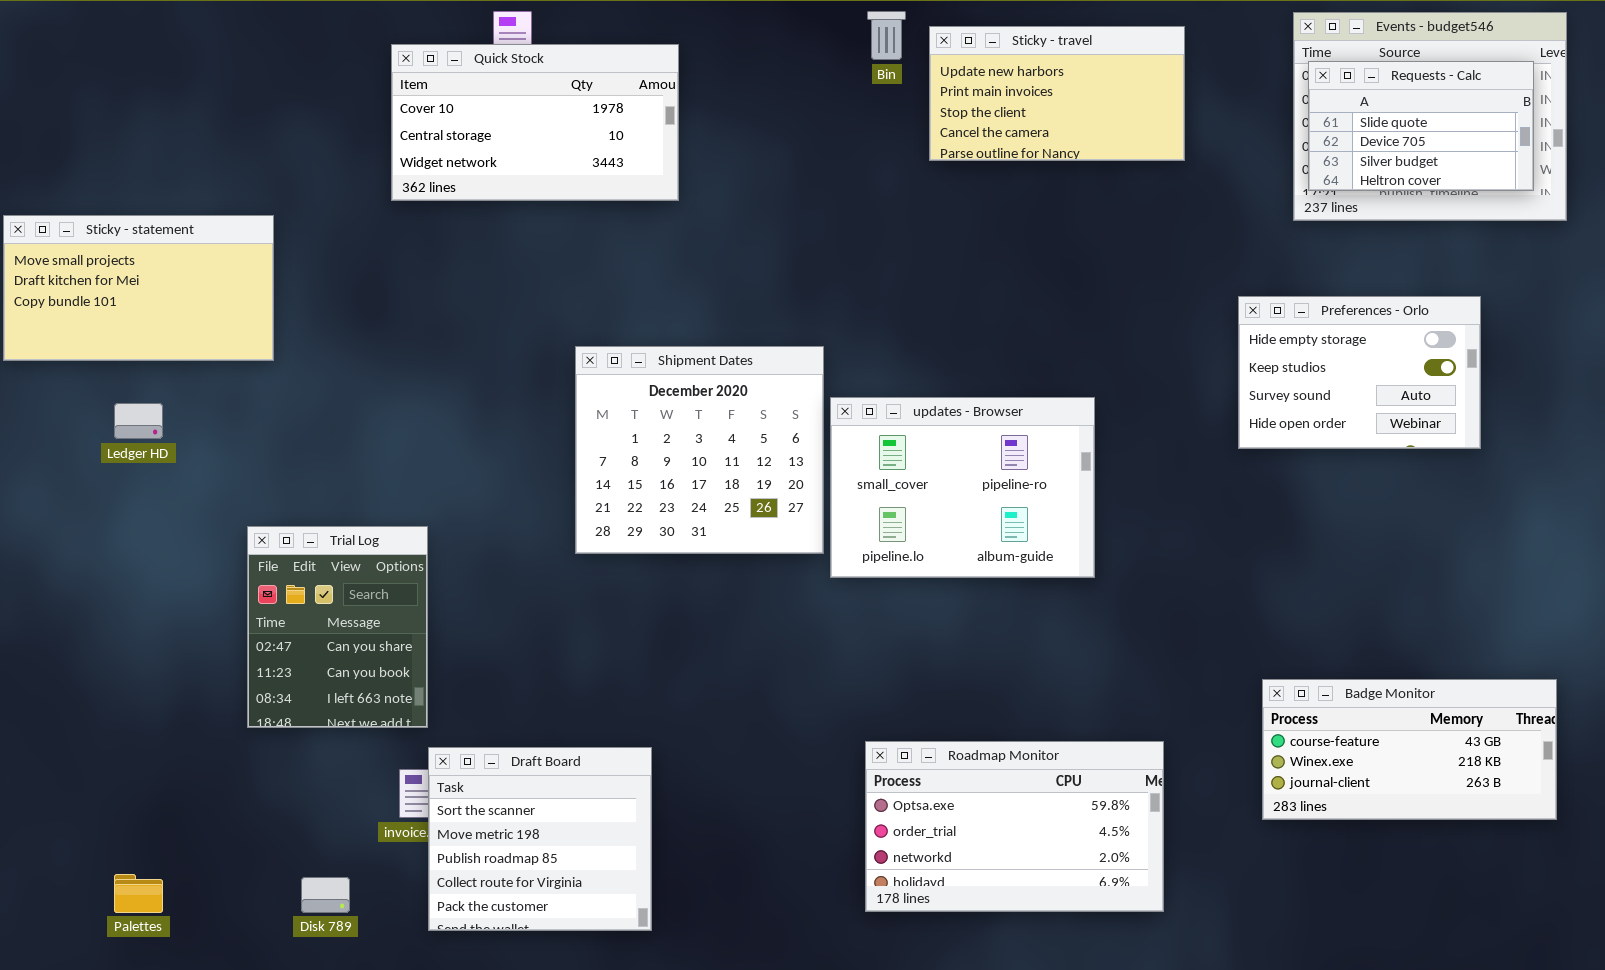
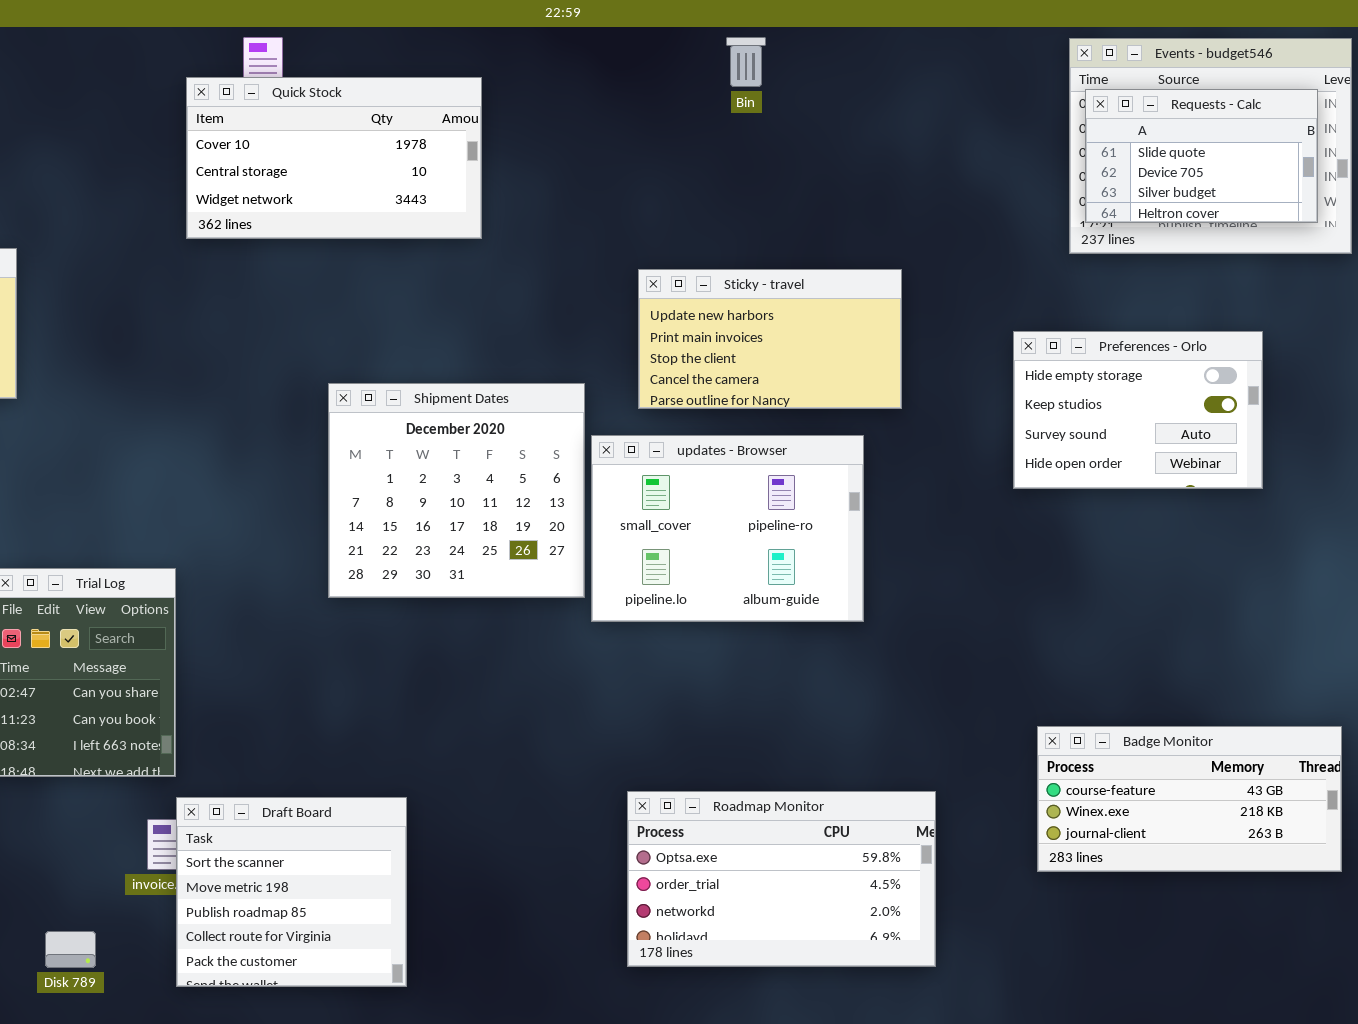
Bin: [867,11,906,60] -> [726,37,766,87], moved
Sticky - travel: [929,26,1185,161] -> [638,269,902,409], moved
Quick Stock: [391,44,679,201] -> [186,77,482,239], moved

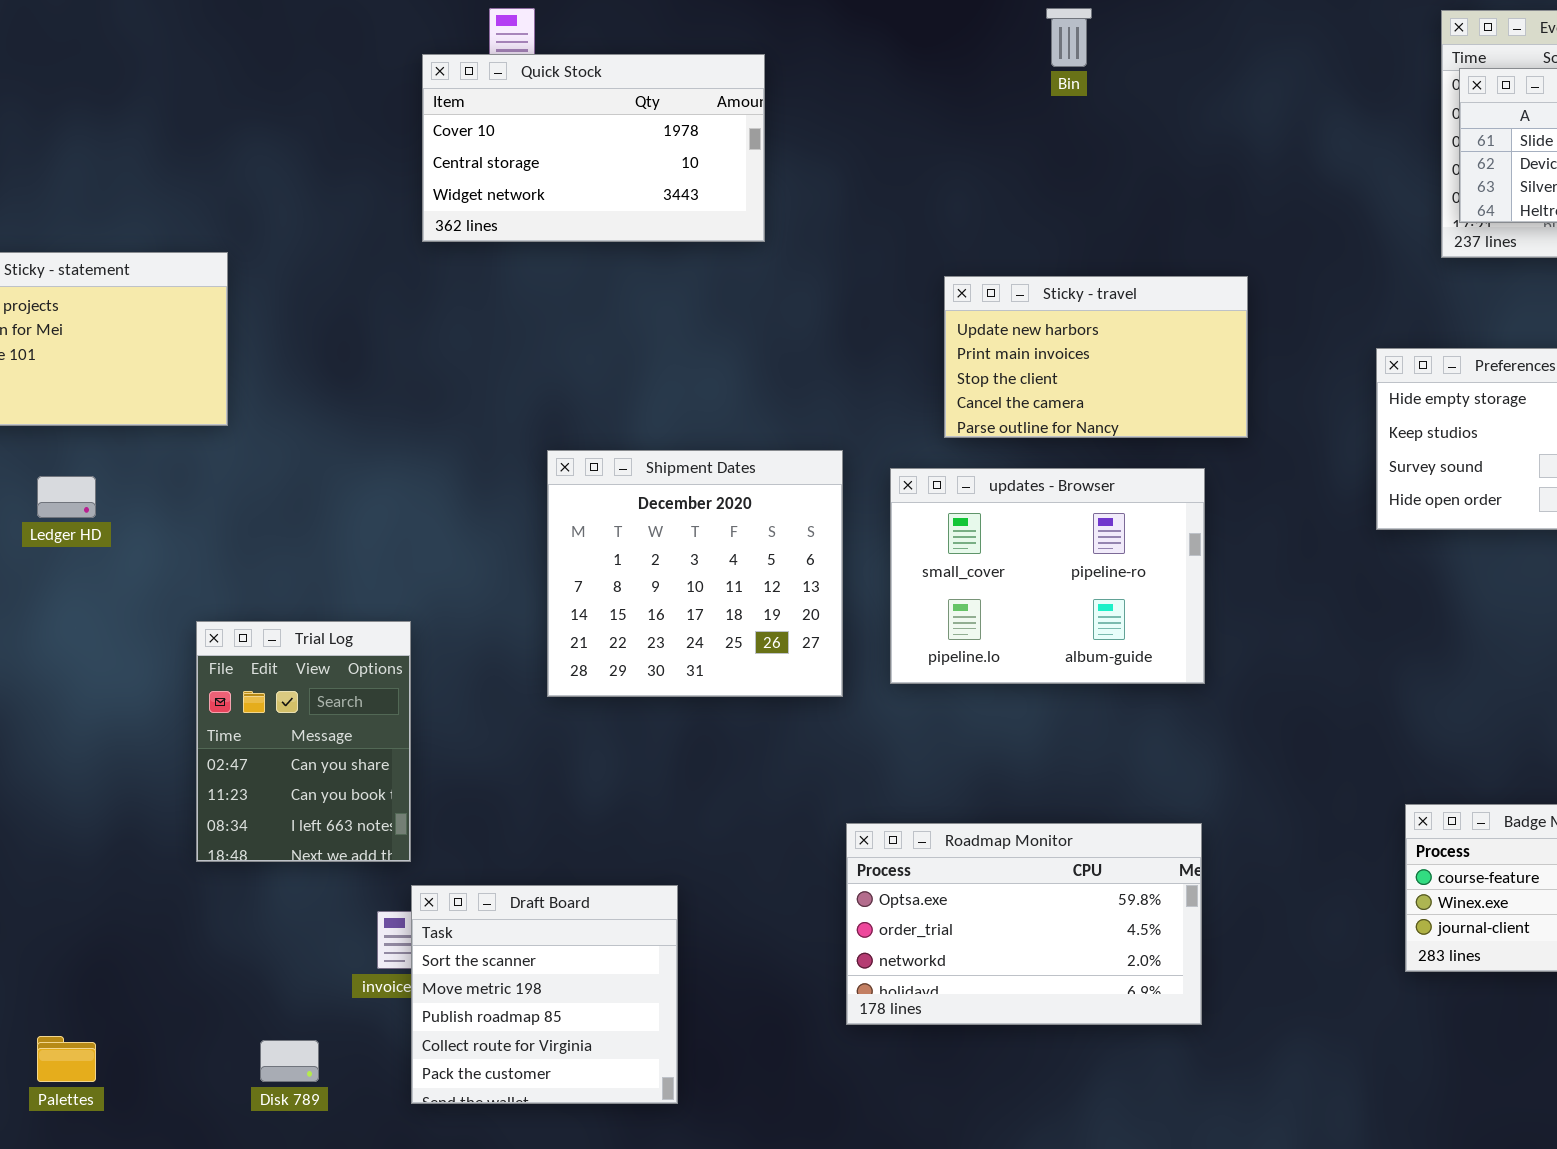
Shipment Dates: [328,383,585,598] -> [547,450,843,697], moved
Roadmap Monitor: [627,791,936,967] -> [846,823,1202,1025], moved

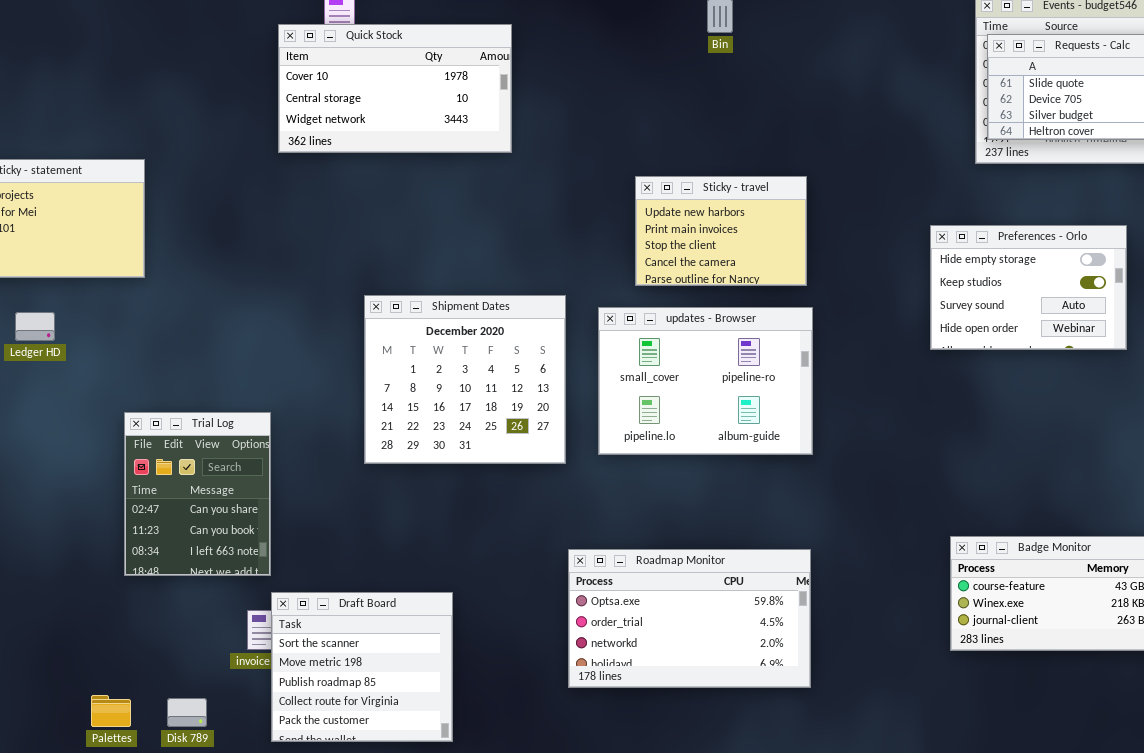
Sticky - travel: [944,276,1248,438] -> [635,176,807,286], resized
Palettes: [37,1036,96,1082] -> [91,695,131,727], moved

